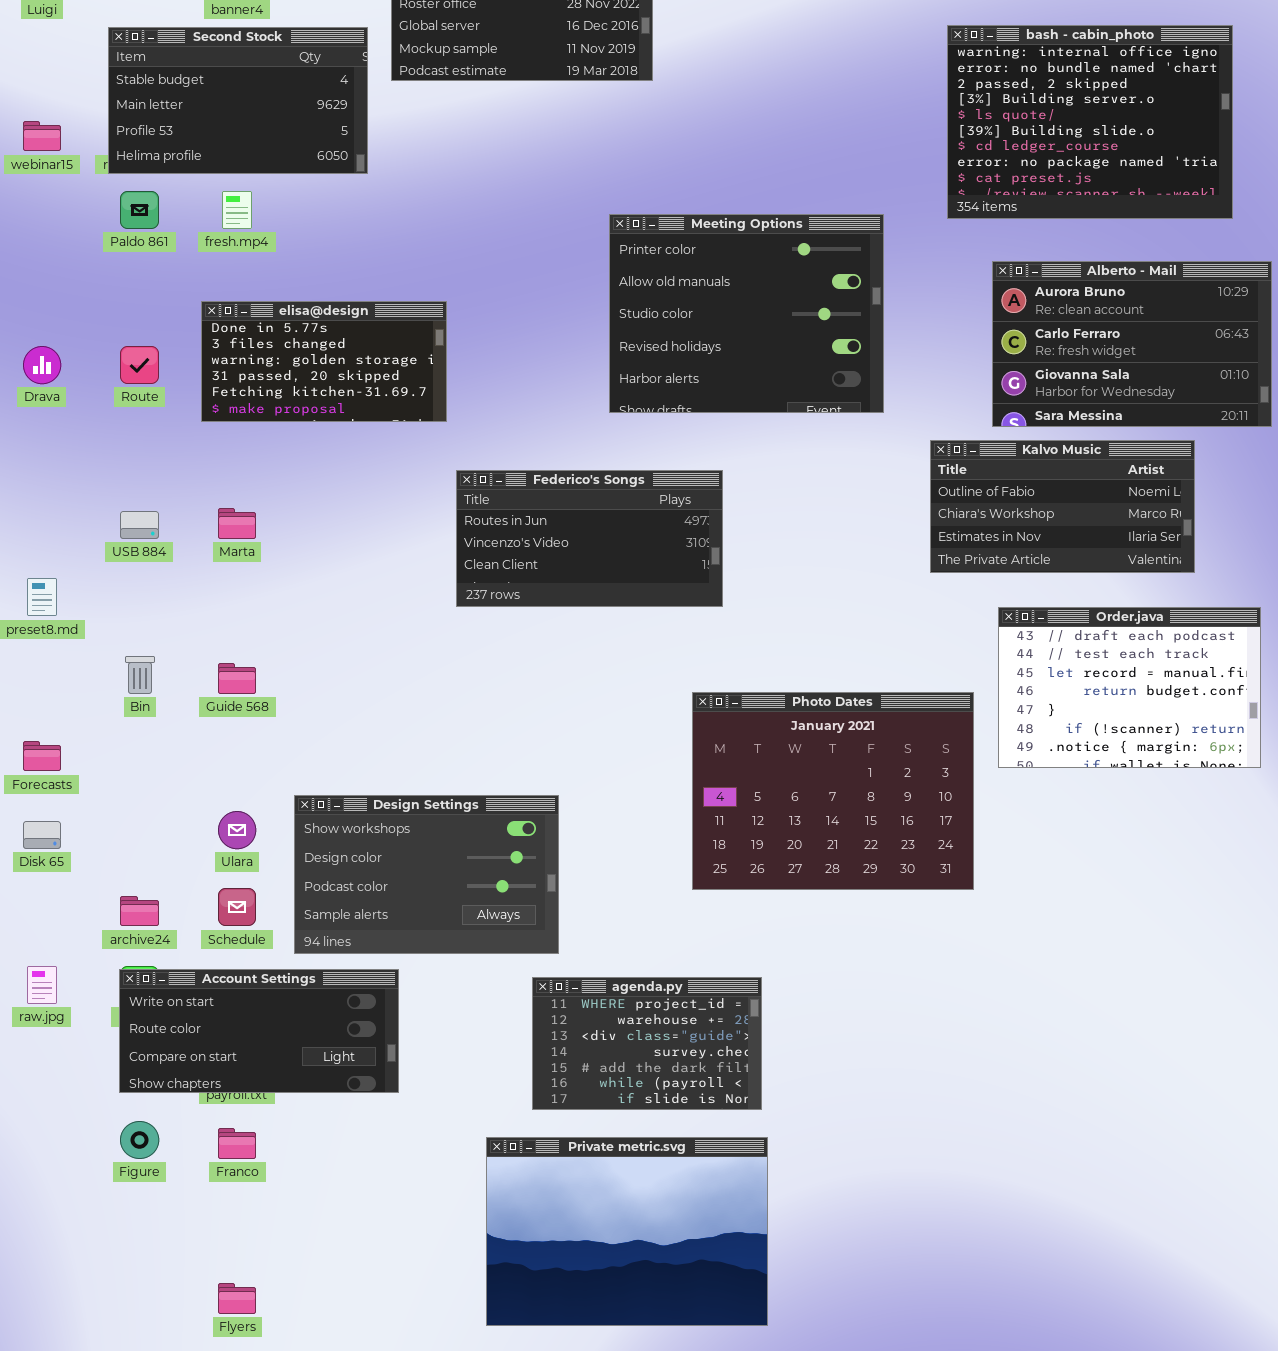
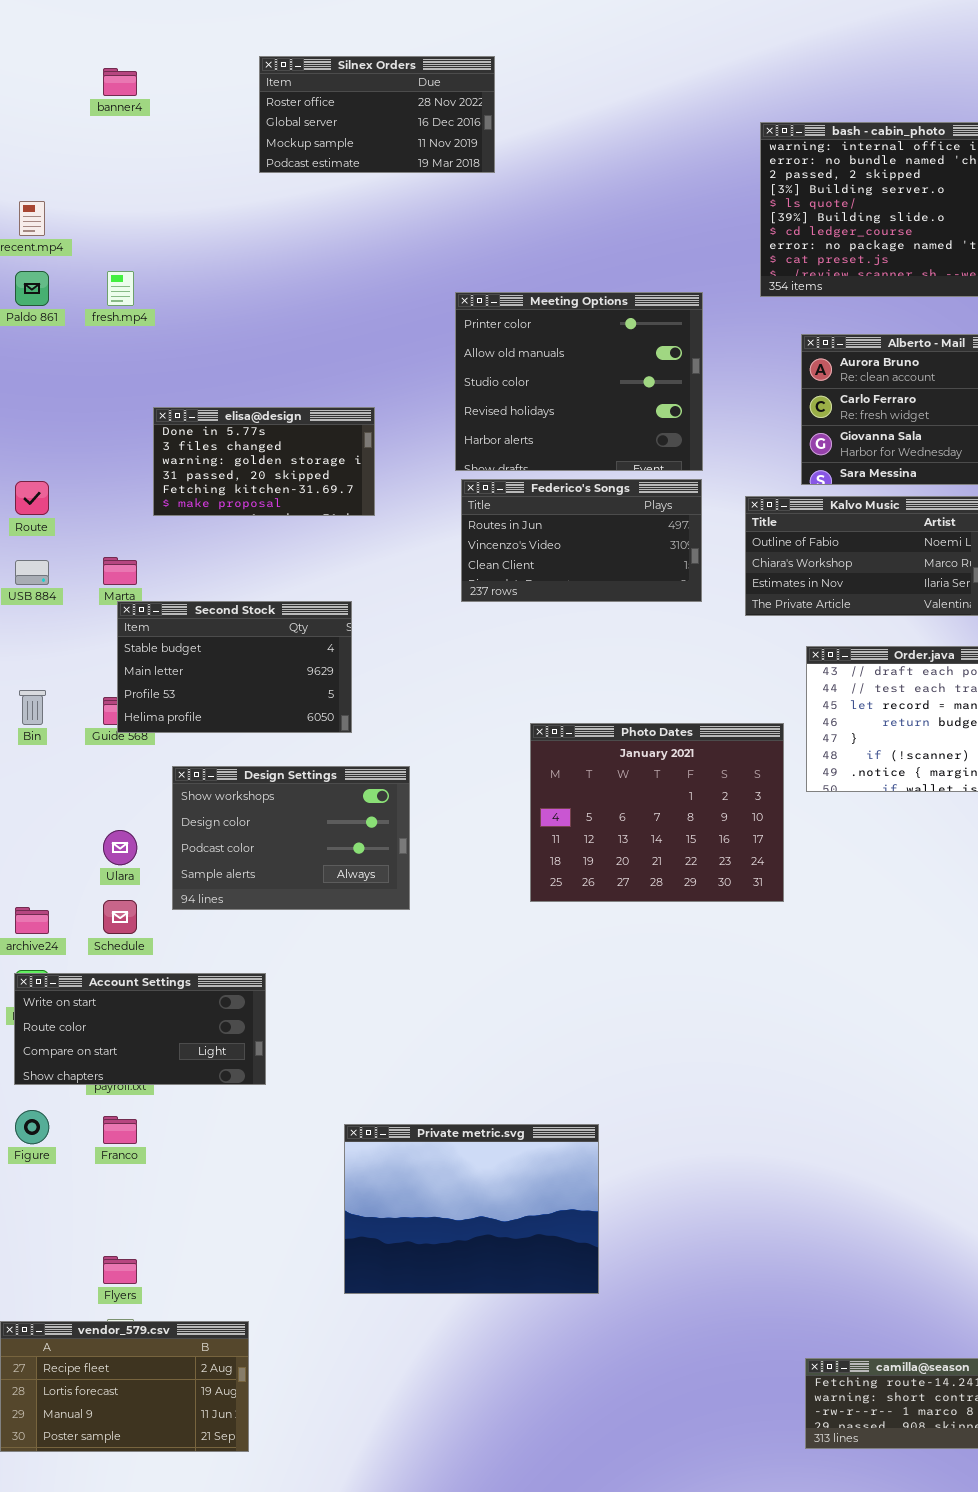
Second Stock: [108,27,368,174] -> [117,601,352,733], moved
elisa@design: [201,301,447,422] -> [153,407,375,516], moved
Route: [120,346,159,384] -> [15,481,49,515], moved
Federico's Songs: [456,470,723,607] -> [461,479,702,602], moved
Design Settings: [294,795,559,954] -> [172,766,410,910], moved
agenda.py: [532,977,762,1110] -> none, closed

